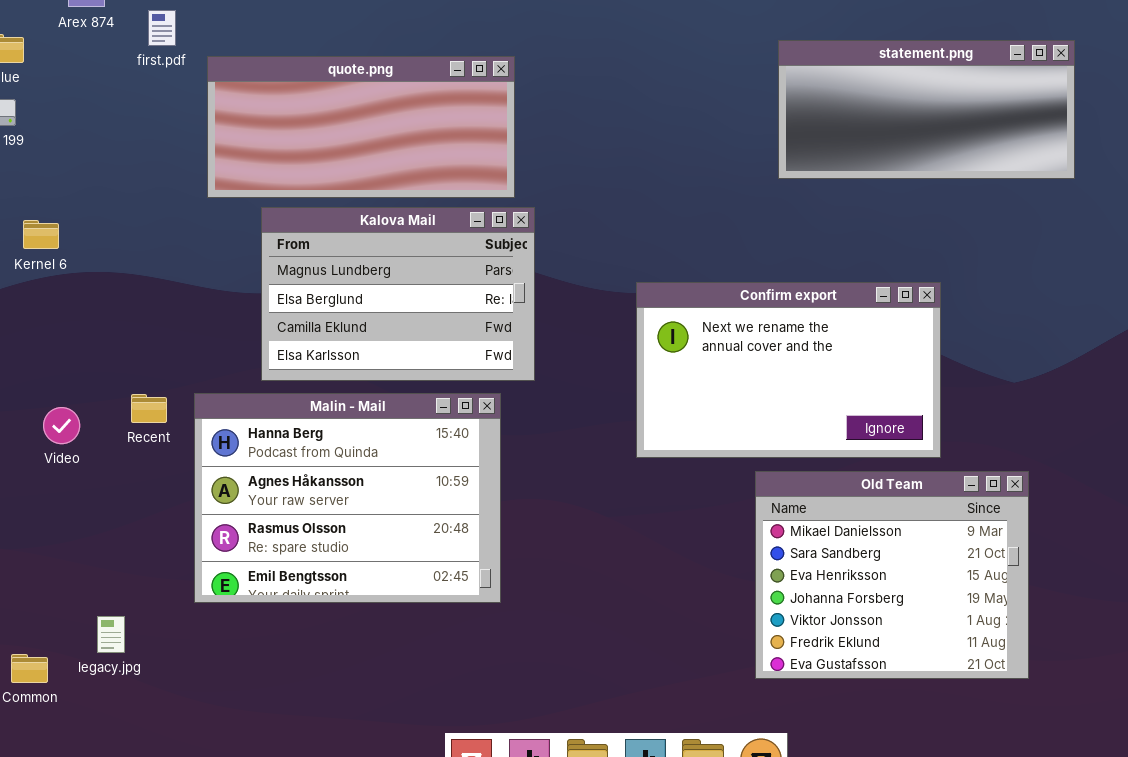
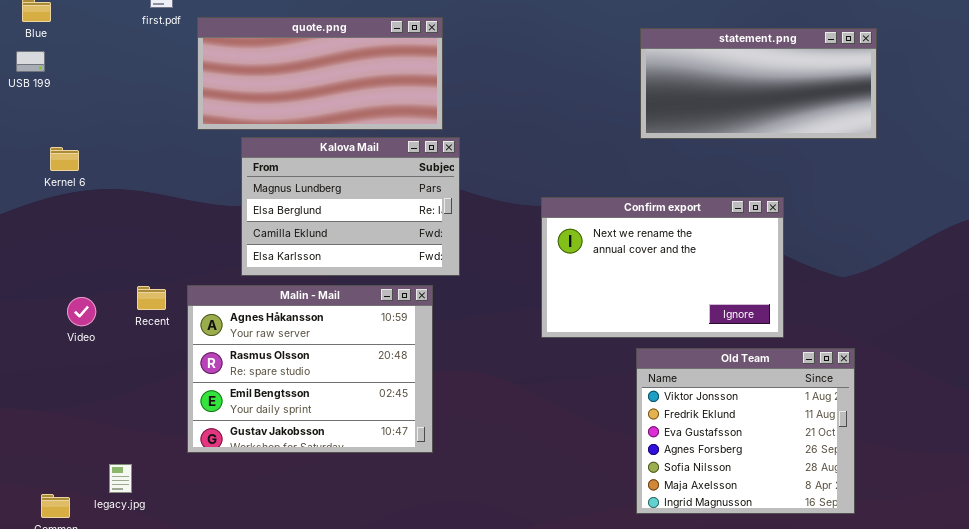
statement.png: [778,40,1075,179] -> [640,28,877,139], moved
Malin - Mail: [194,393,501,603] -> [187,285,433,453], scrolled down 1 row
Old Team: [755,471,1029,679] -> [636,348,855,514], scrolled down 4 rows

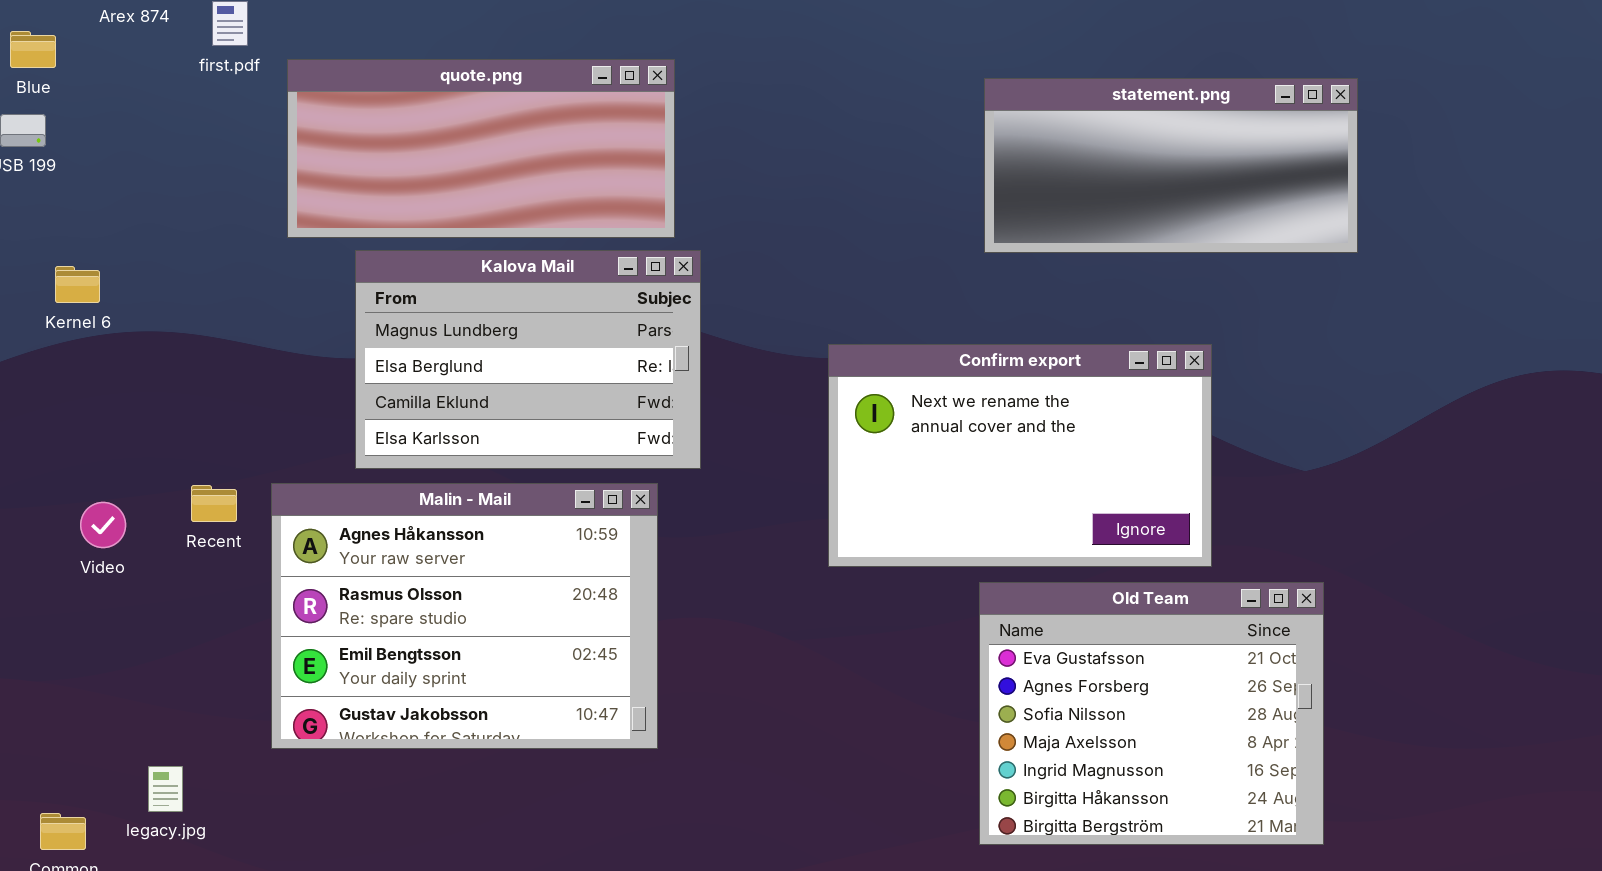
Old Team: [636,348,855,514] -> [979,582,1324,845], scrolled down 2 rows

